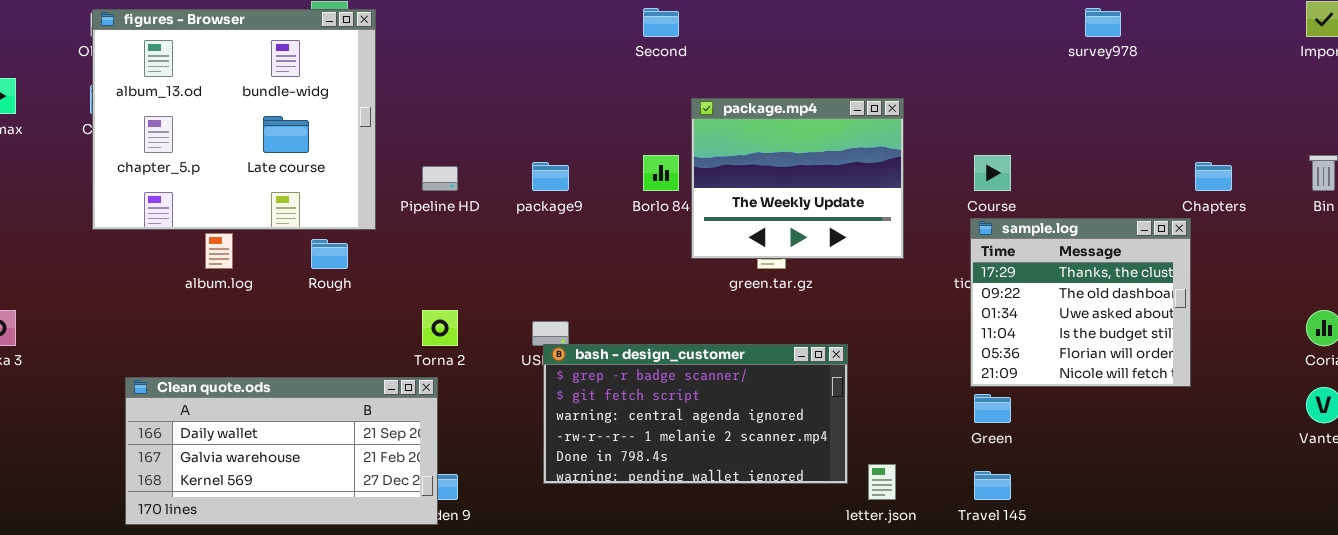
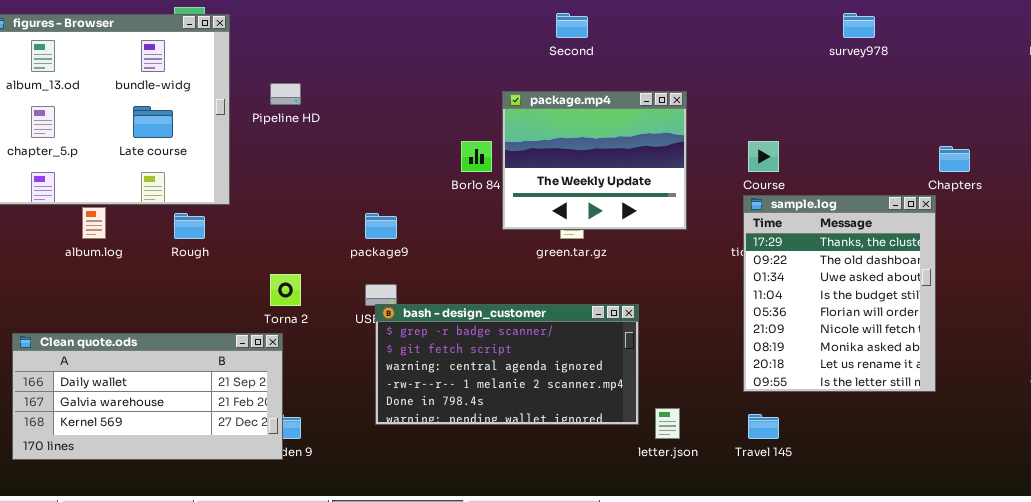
Second: [643,8,679,37] -> [556,13,588,38], moved
package9: [532,162,569,191] -> [365,213,397,239], moved
Pipeline HD: [422,166,458,191] -> [270,83,301,105], moved
sample.log: [970,218,1191,387] -> [743,195,936,392], resized

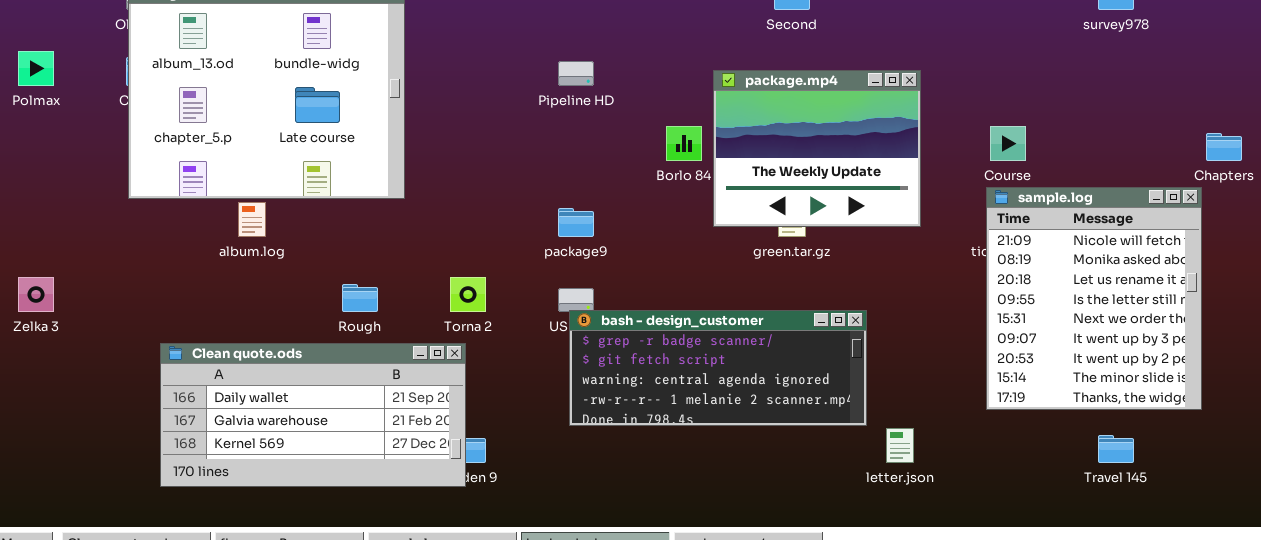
Pipeline HD: [270,83,301,105] -> [558,61,594,86], moved
sample.log: [743,195,936,392] -> [986,187,1202,410], scrolled down 5 rows
Rough: [174,213,205,239] -> [342,284,378,312], moved
bash - design_customer: [375,304,639,425] -> [569,310,867,426], resized
Travel 145: [748,414,779,439] -> [1098,435,1134,463], moved

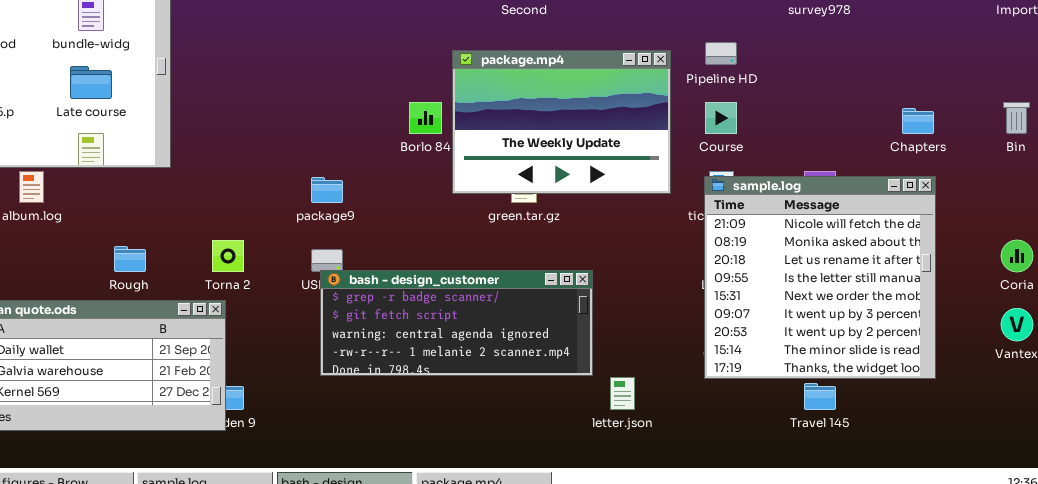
Pipeline HD: [558,61,594,86] -> [705,42,737,65], moved
package.mp4: [713,70,921,227] -> [452,50,671,194], resized
sample.log: [986,187,1202,410] -> [704,176,936,379], moved, resized

